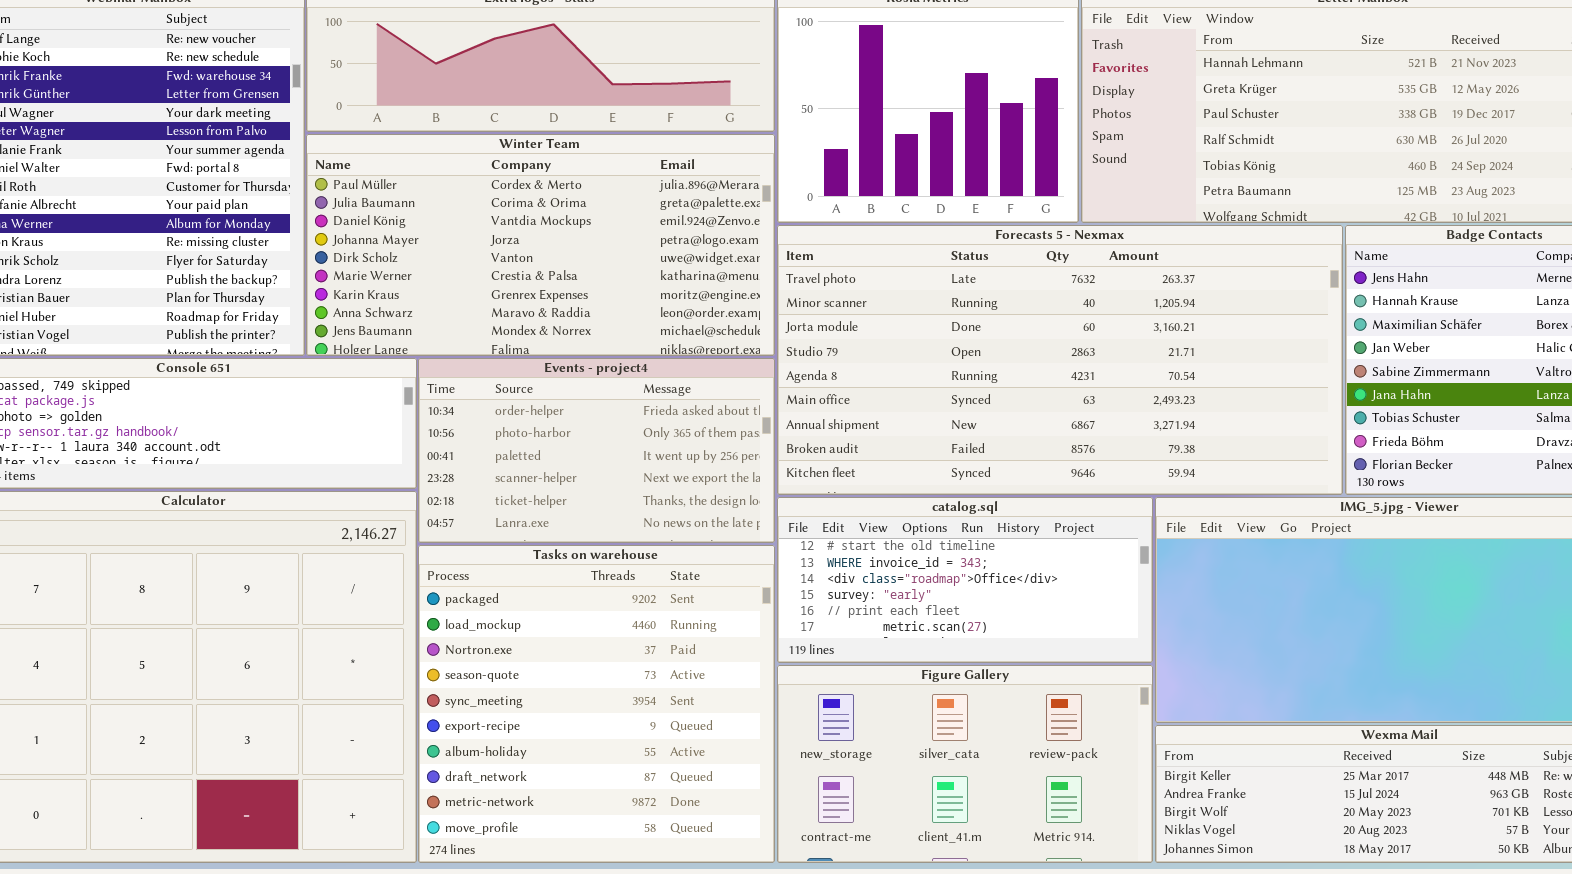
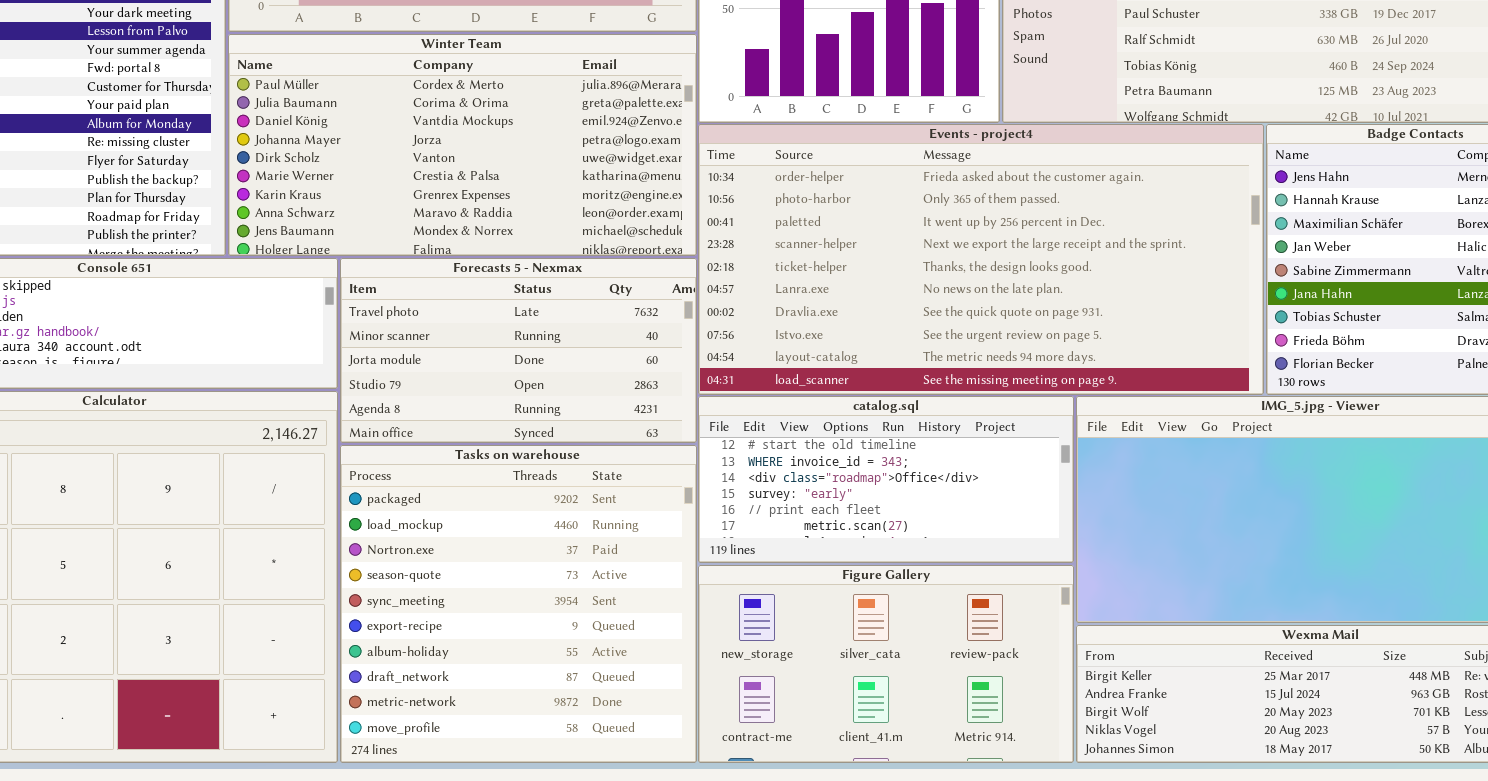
Forecasts 5 - Nexmax: [777,225,1343,495] -> [340,258,697,443], moved, resized
Events - project4: [418,358,775,543] -> [698,124,1264,395], moved, resized

